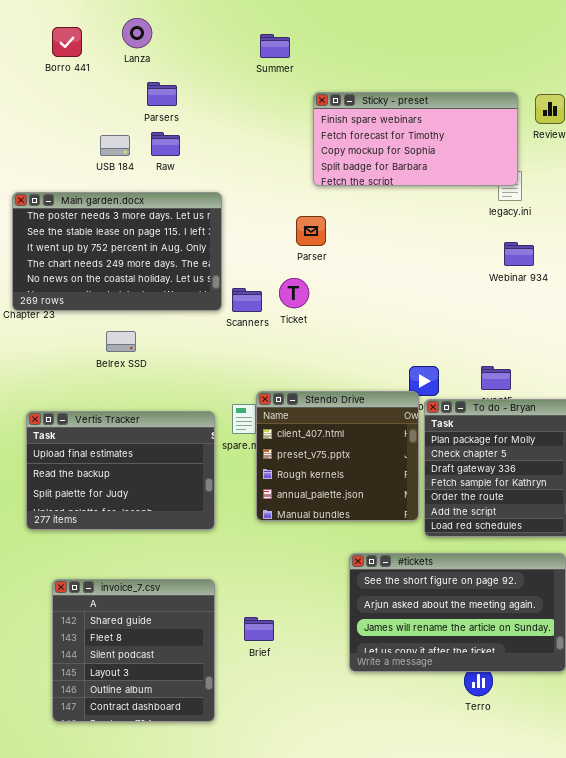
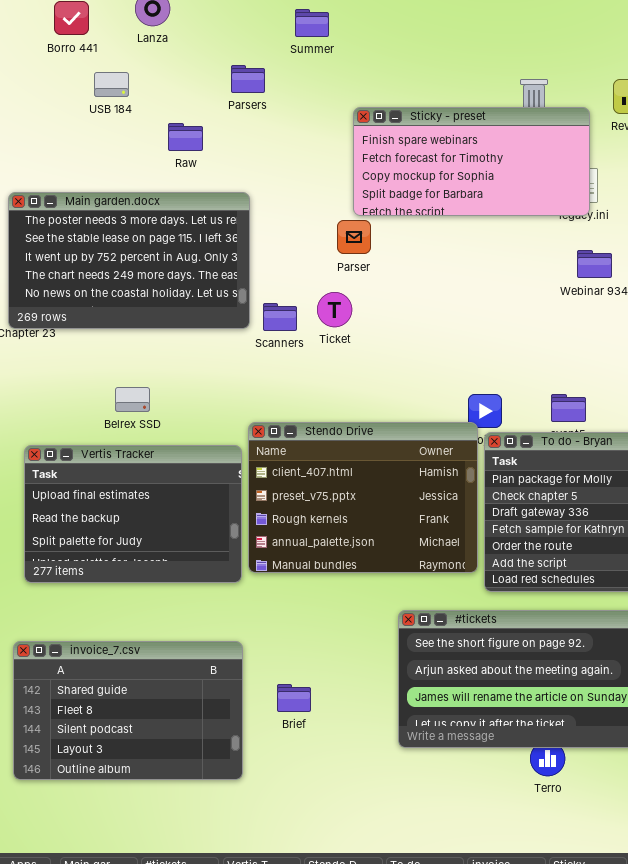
Parsers: [147,82,177,106] -> [231,65,265,93], moved
Sticky - preset: [313,92,518,186] -> [353,107,590,216], moved
USB 184: [100,135,130,156] -> [94,72,129,97], moved
Belrex SSD: [106,331,136,352] -> [115,387,150,412], moved
Stendo Drive: [256,391,419,521] -> [248,422,478,573], resized
invoice_7.csv: [52,579,215,722] -> [13,641,243,780], resized

